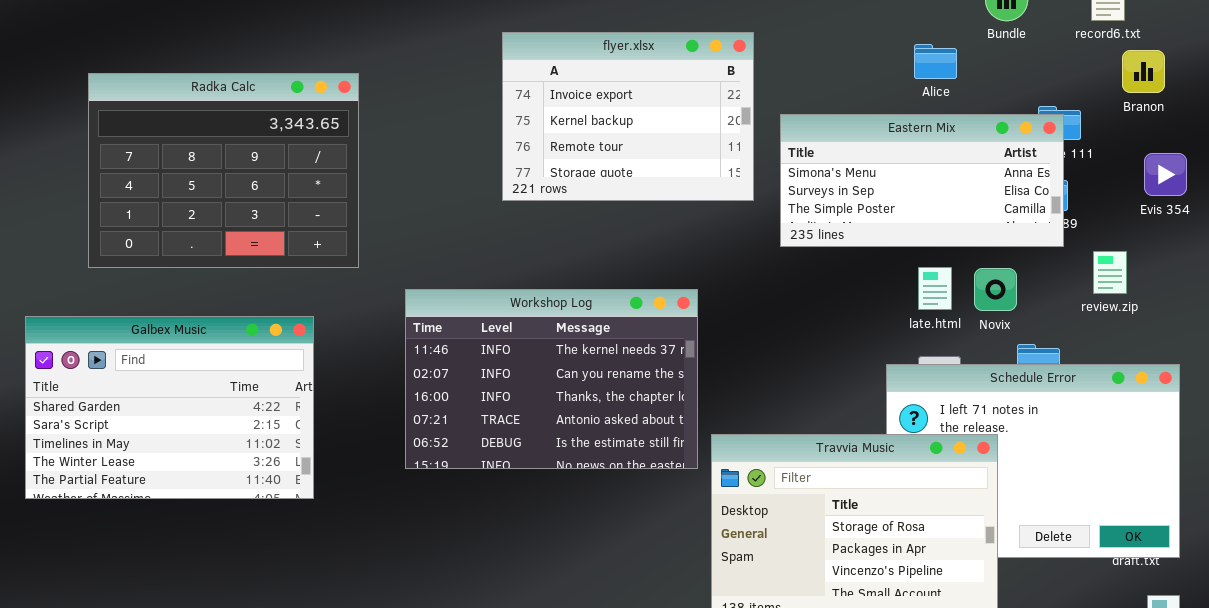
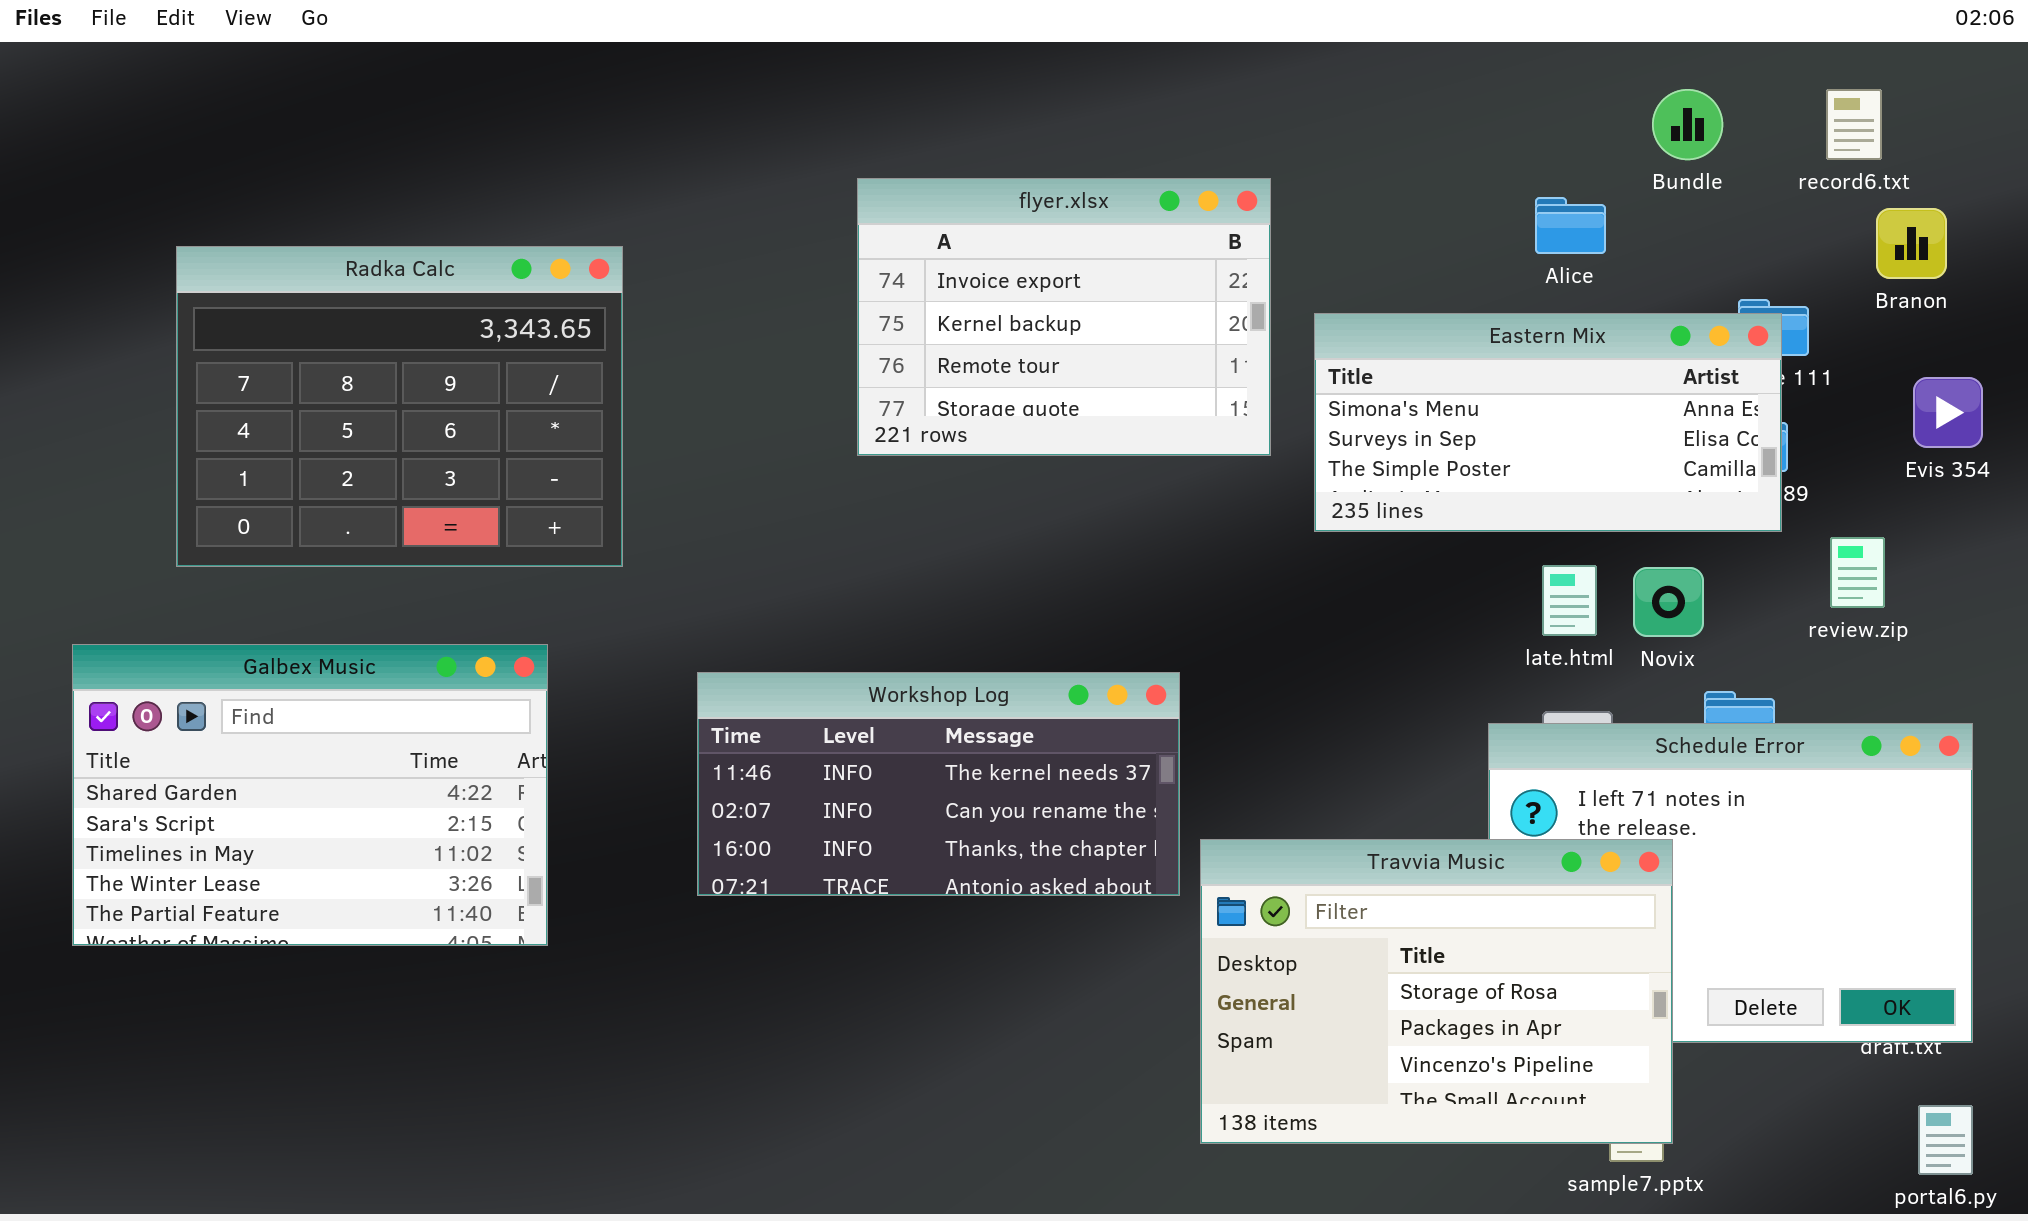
Workshop Log: [405,289,698,469] -> [697,672,1180,896], resized

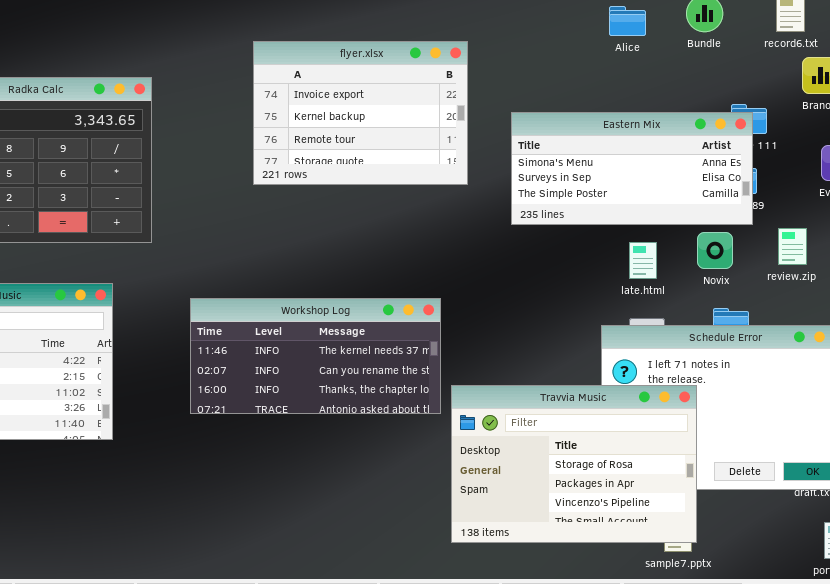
flyer.xlsx: [857,178,1271,456] -> [253,41,468,185], moved
Alice: [1535,197,1606,254] -> [609,6,646,36], moved
Novix: [1633,567,1704,637] -> [697,232,733,269], moved

